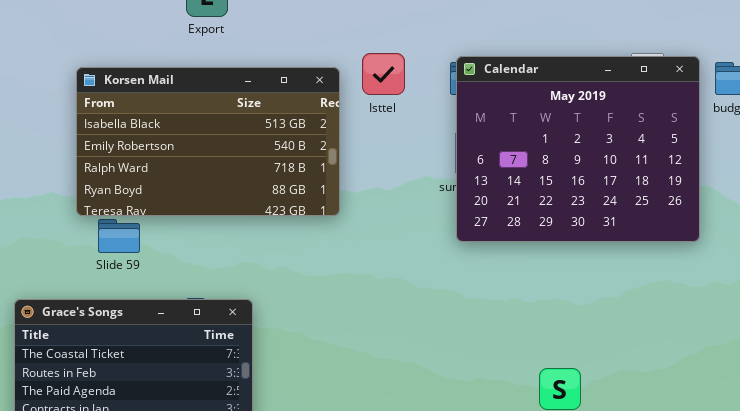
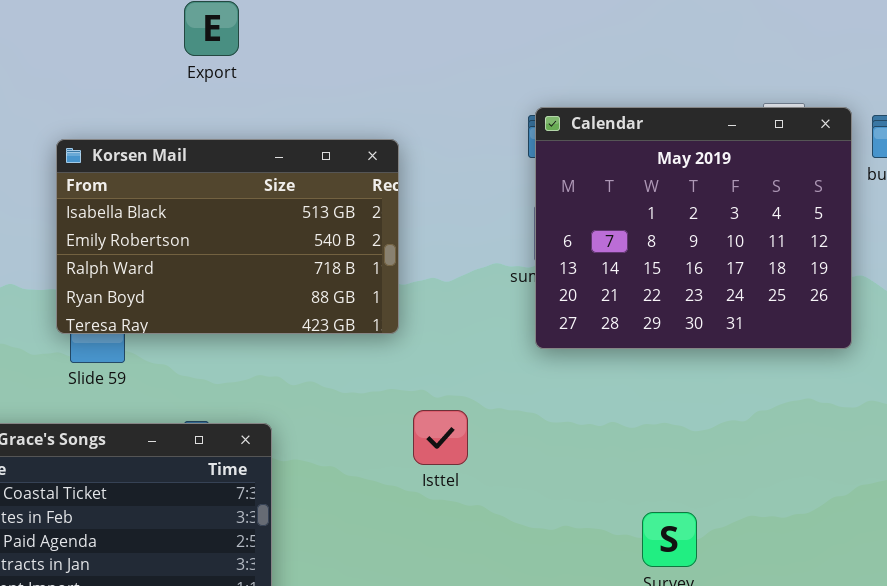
Isttel: [362,53,405,95] -> [413,410,468,465], moved
Korsen Mail: [76,67,340,216] -> [56,139,399,334], moved

